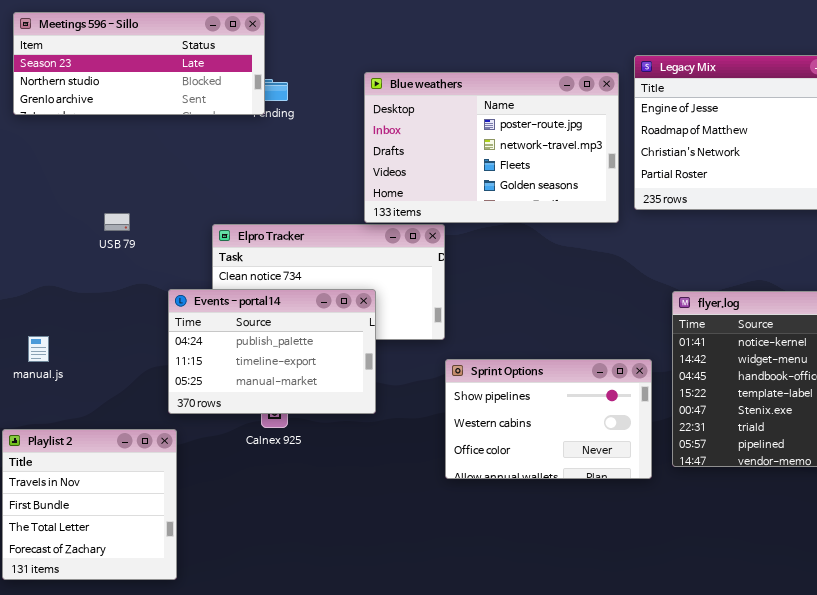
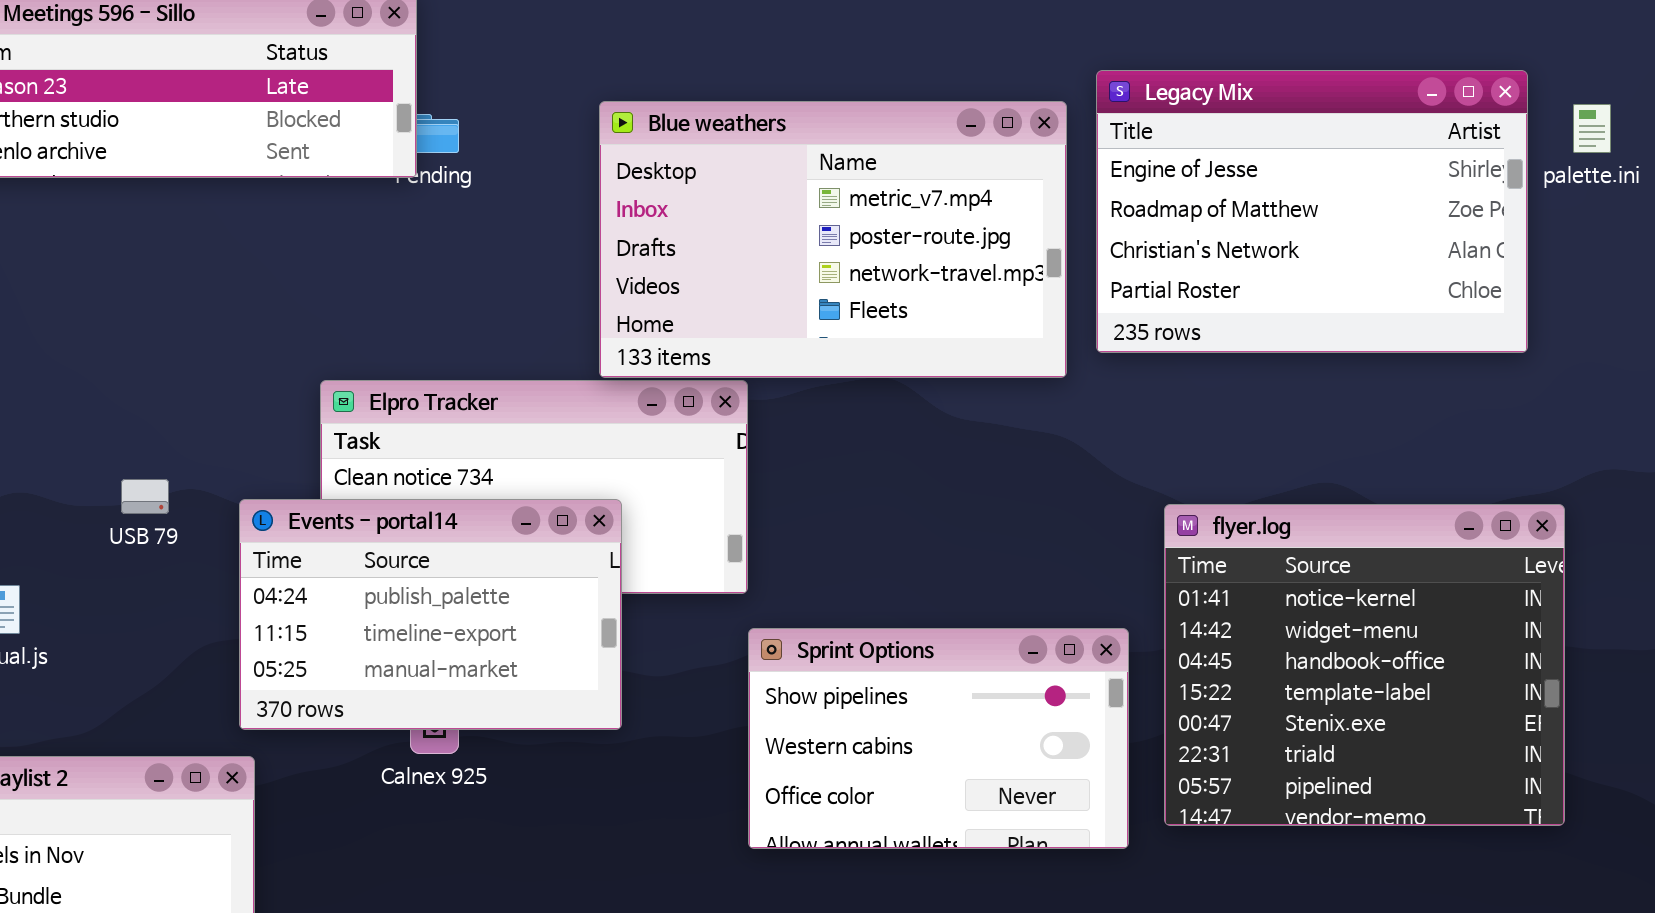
Blue weathers: [364,72,619,223] -> [599,101,1067,378], scrolled up 1 row
USB 79: [104,213,130,231] -> [121,479,169,514], moved

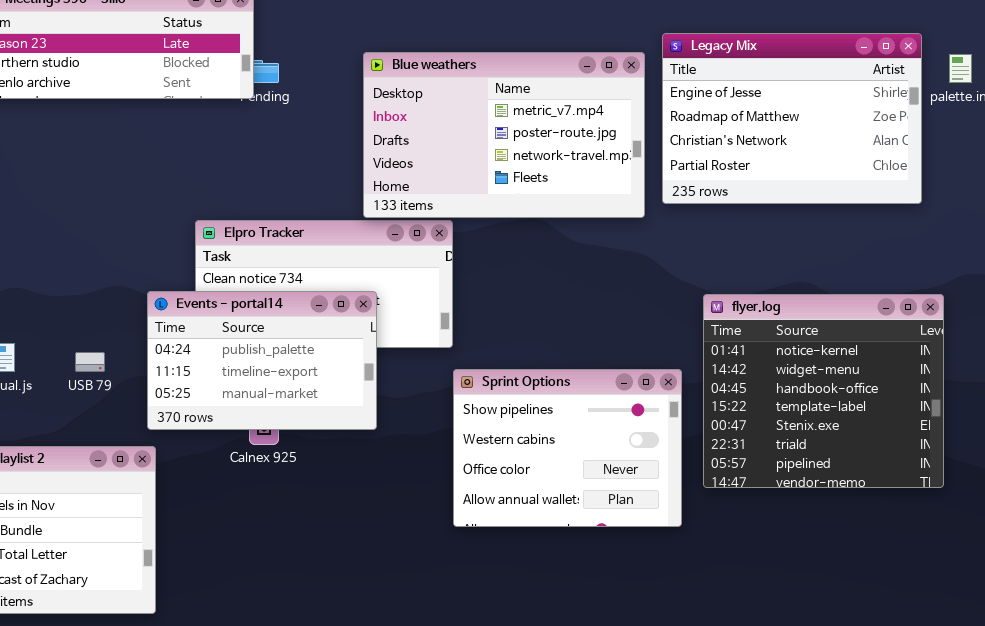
USB 79: [121,479,169,514] -> [75,352,105,372], moved
Sprint Options: [748,628,1129,849] -> [453,369,682,527], resized

